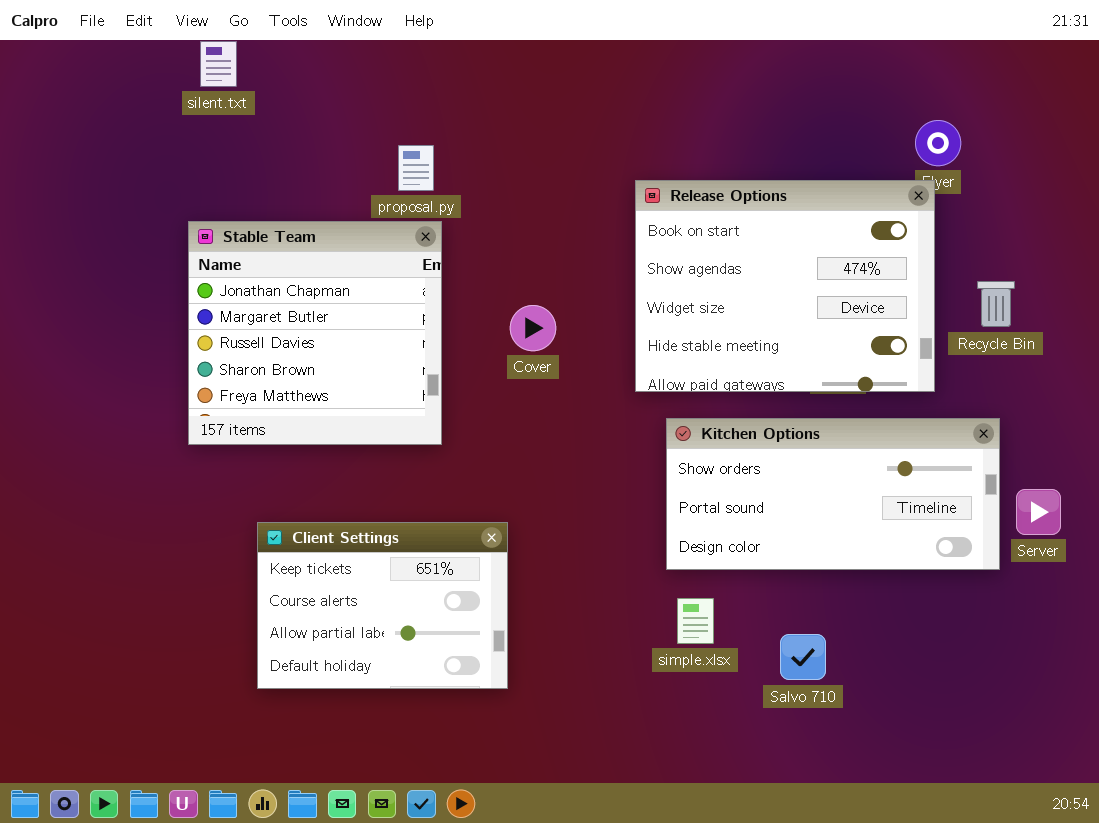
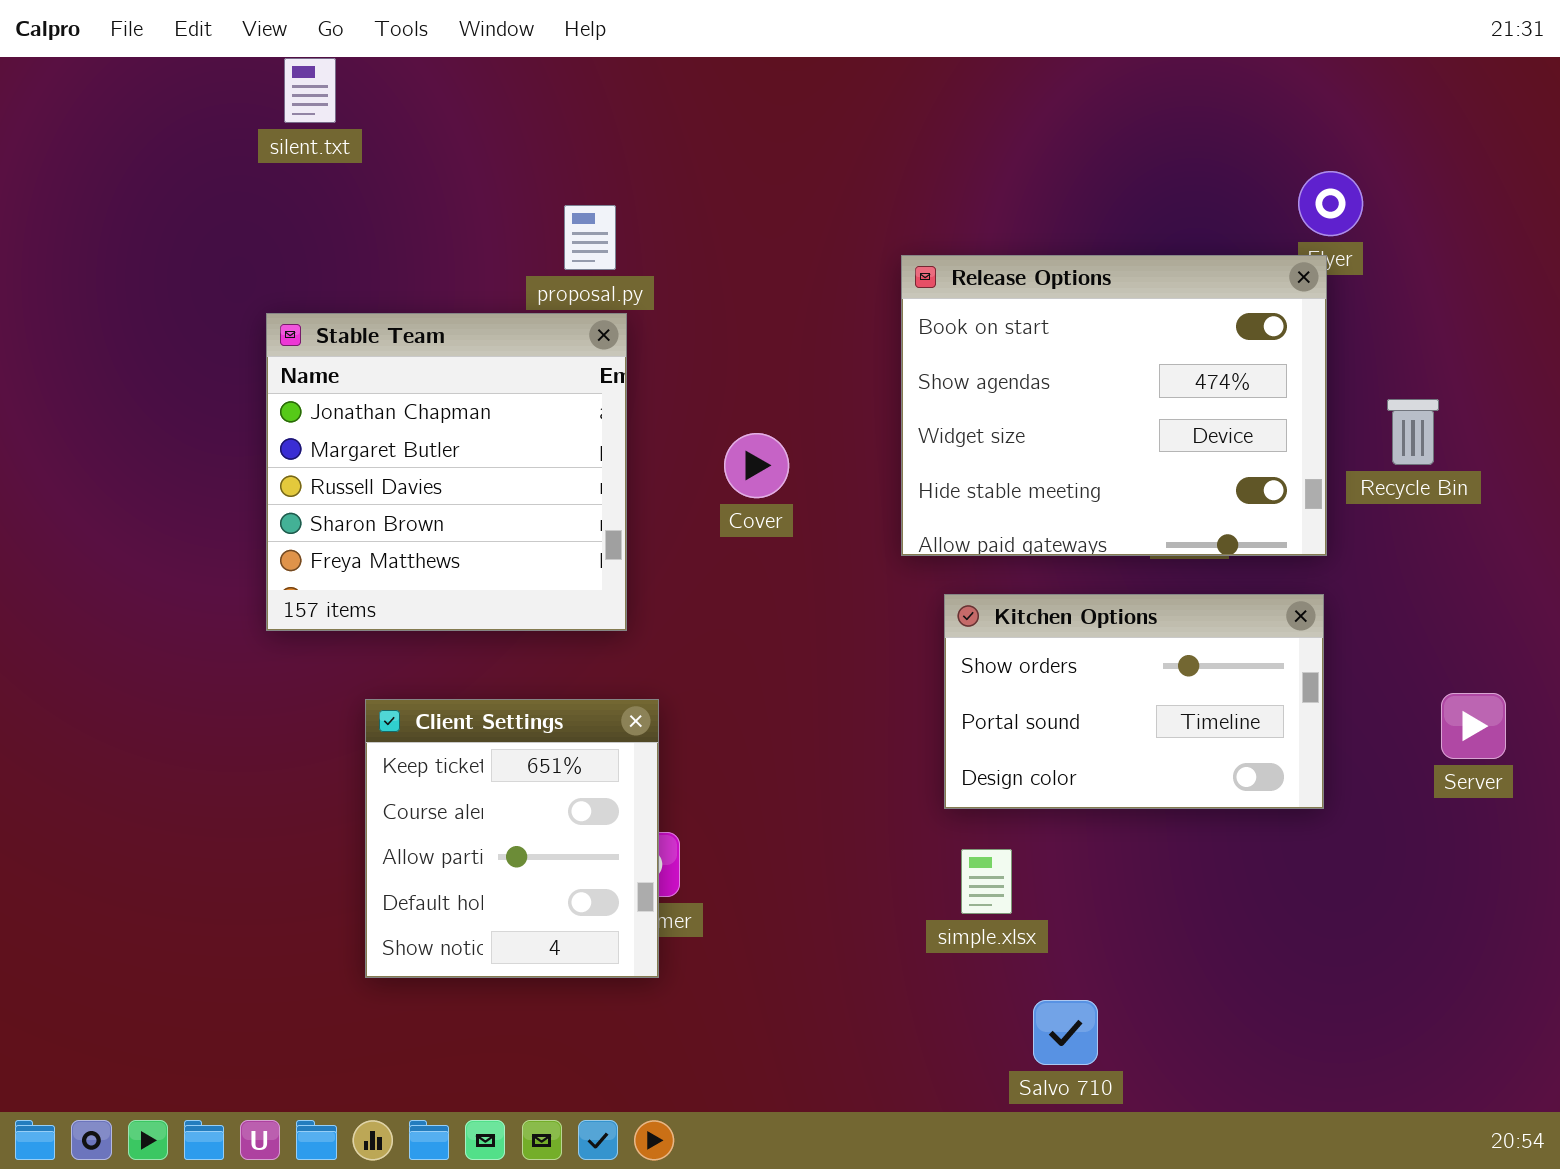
Kitchen Options: [666,418,1000,570] -> [944,594,1324,809], resized
Client Settings: [257,522,508,689] -> [365,699,659,978], resized
Salvo 710: [780,634,826,680] -> [1033,1000,1098,1065], moved

